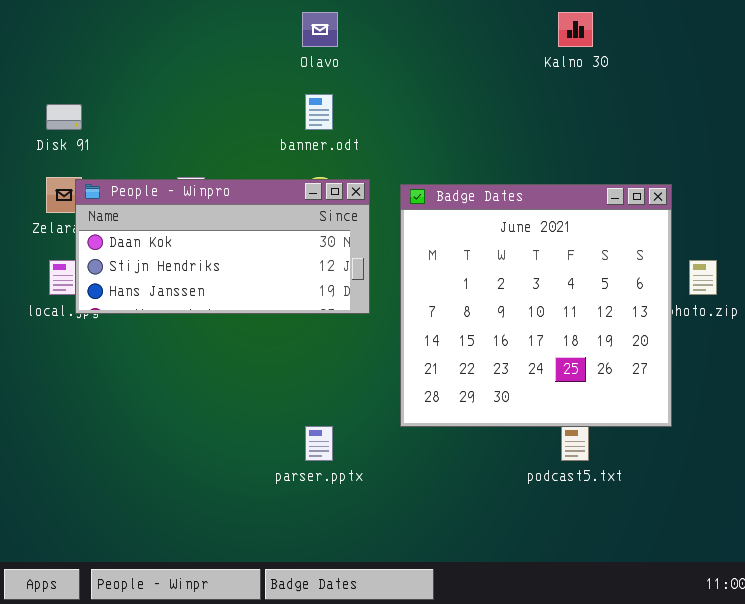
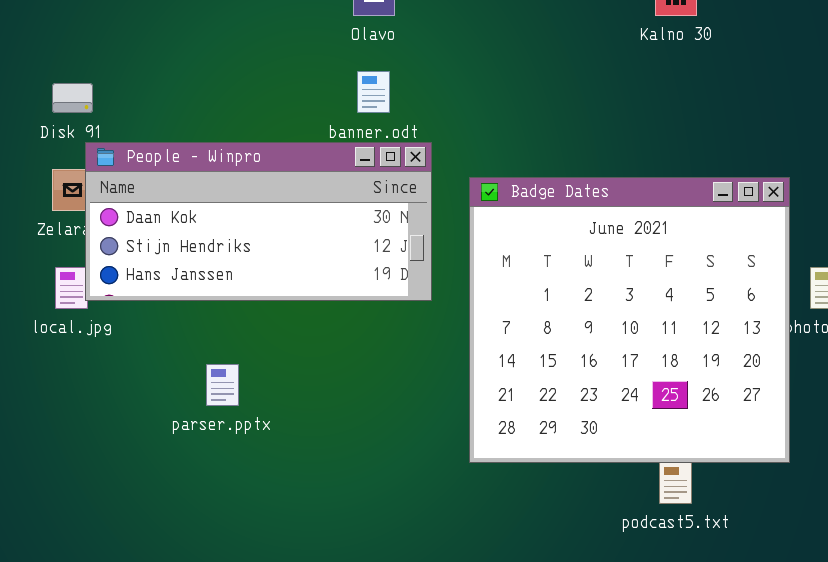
People - Winpro: [75,179,370,314] -> [85,142,432,301], moved
parser.pptx: [305,426,333,461] -> [206,364,239,406], moved

